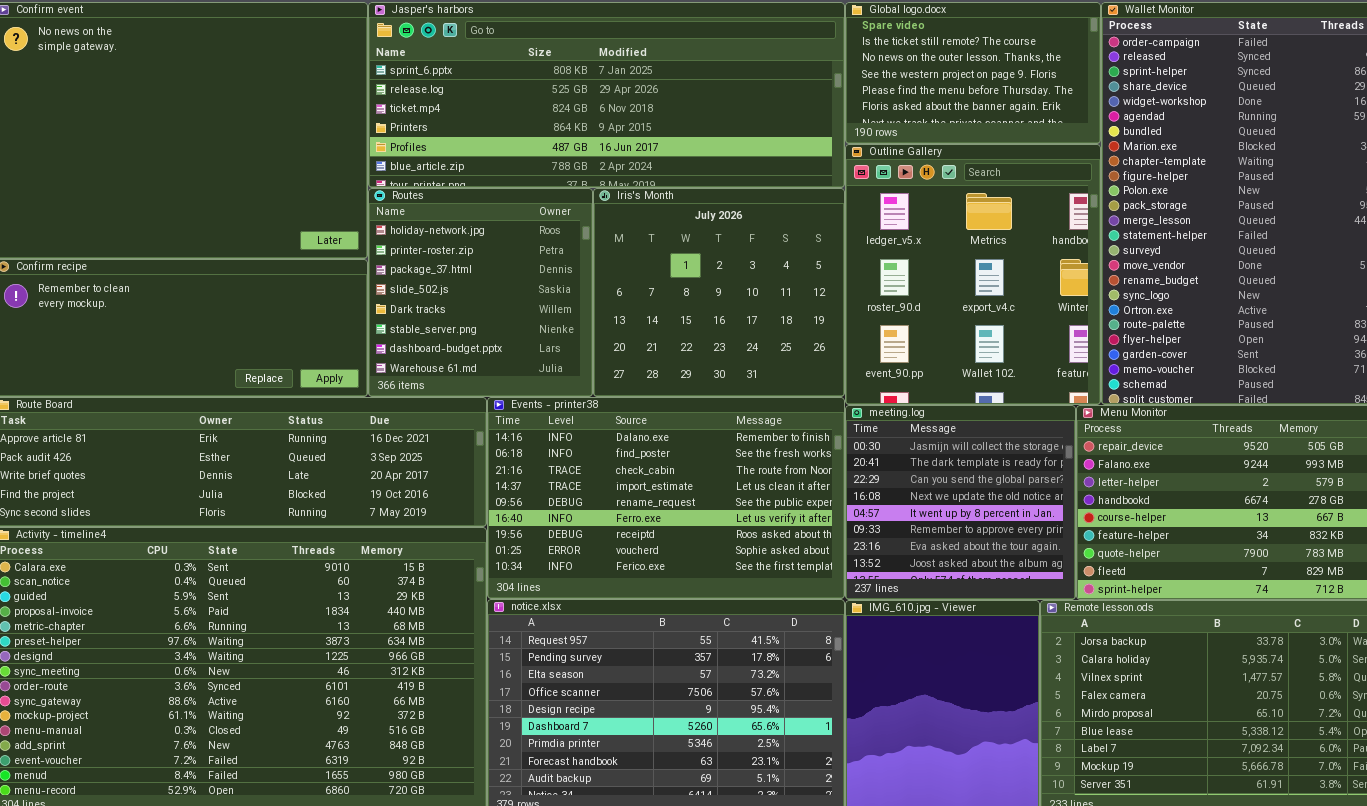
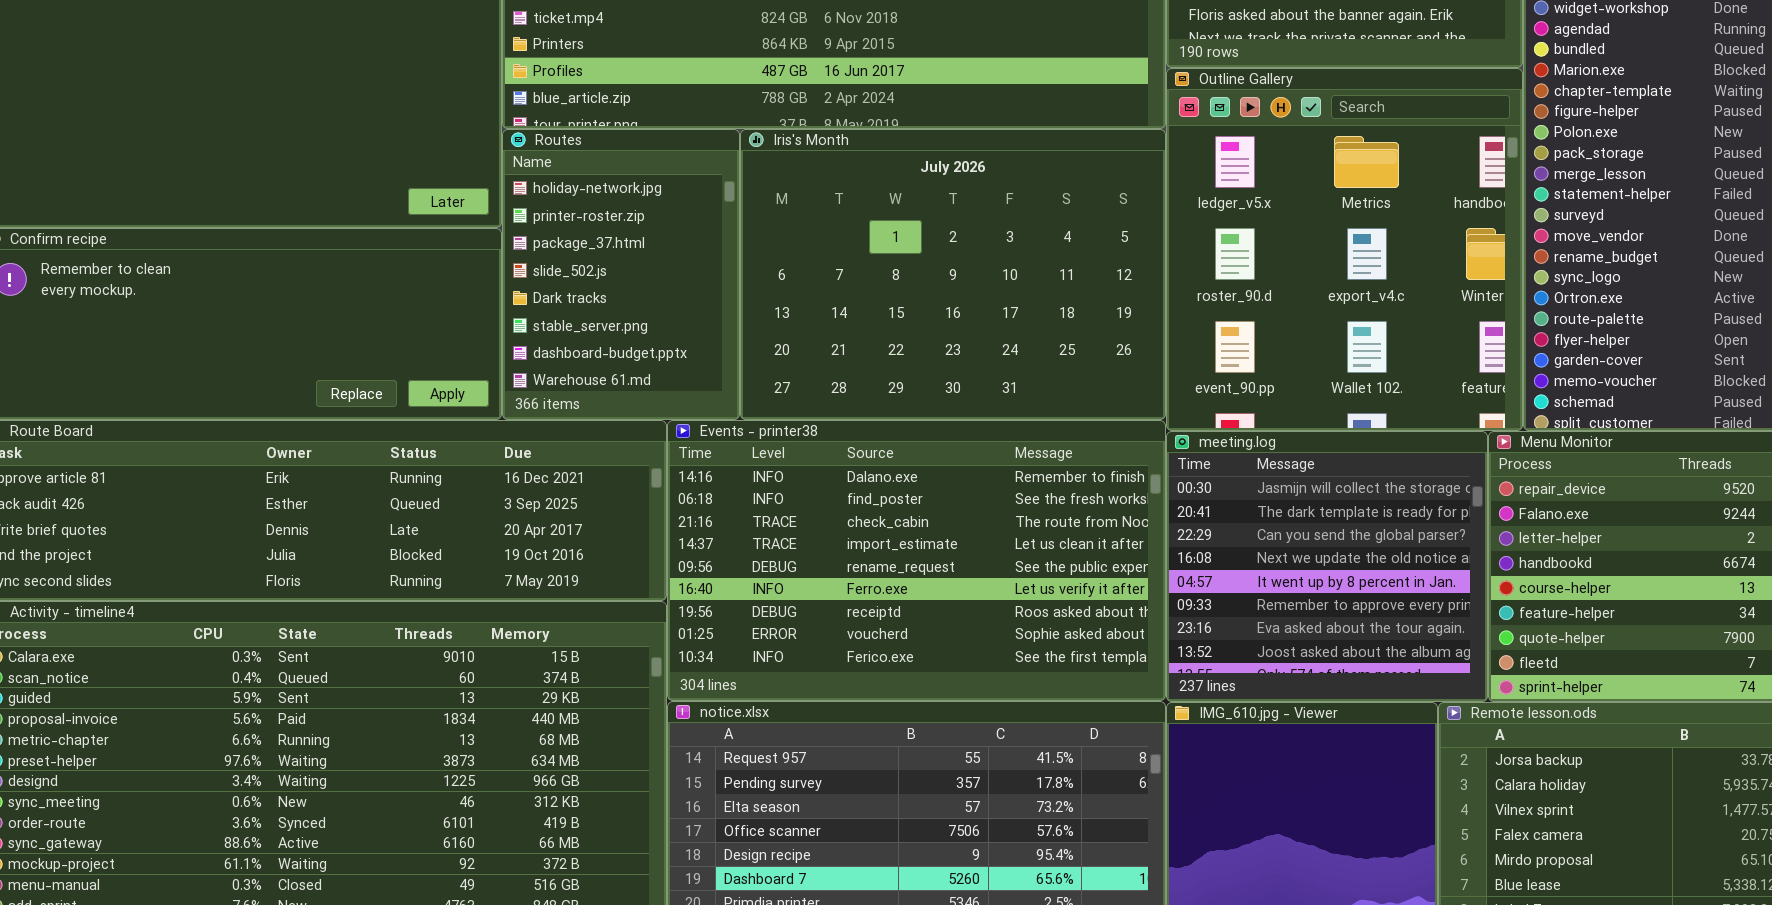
Routes: [368,188,593,397] -> [502,129,740,420], resized
Iris's Month: [593,188,845,397] -> [740,129,1166,420], resized

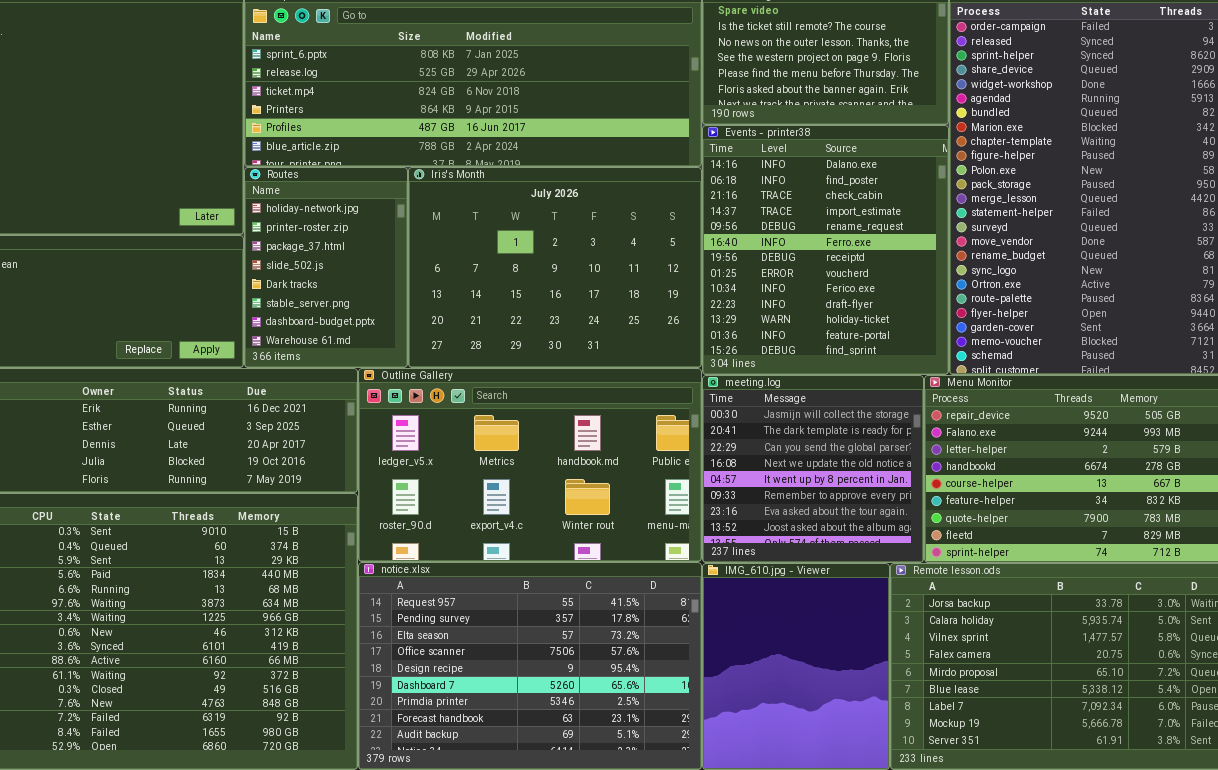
Outline Gallery: [1166,68,1523,431] -> [358,368,702,562], moved, resized
Events - printer38: [667,420,1166,701] -> [702,125,949,375], moved, resized

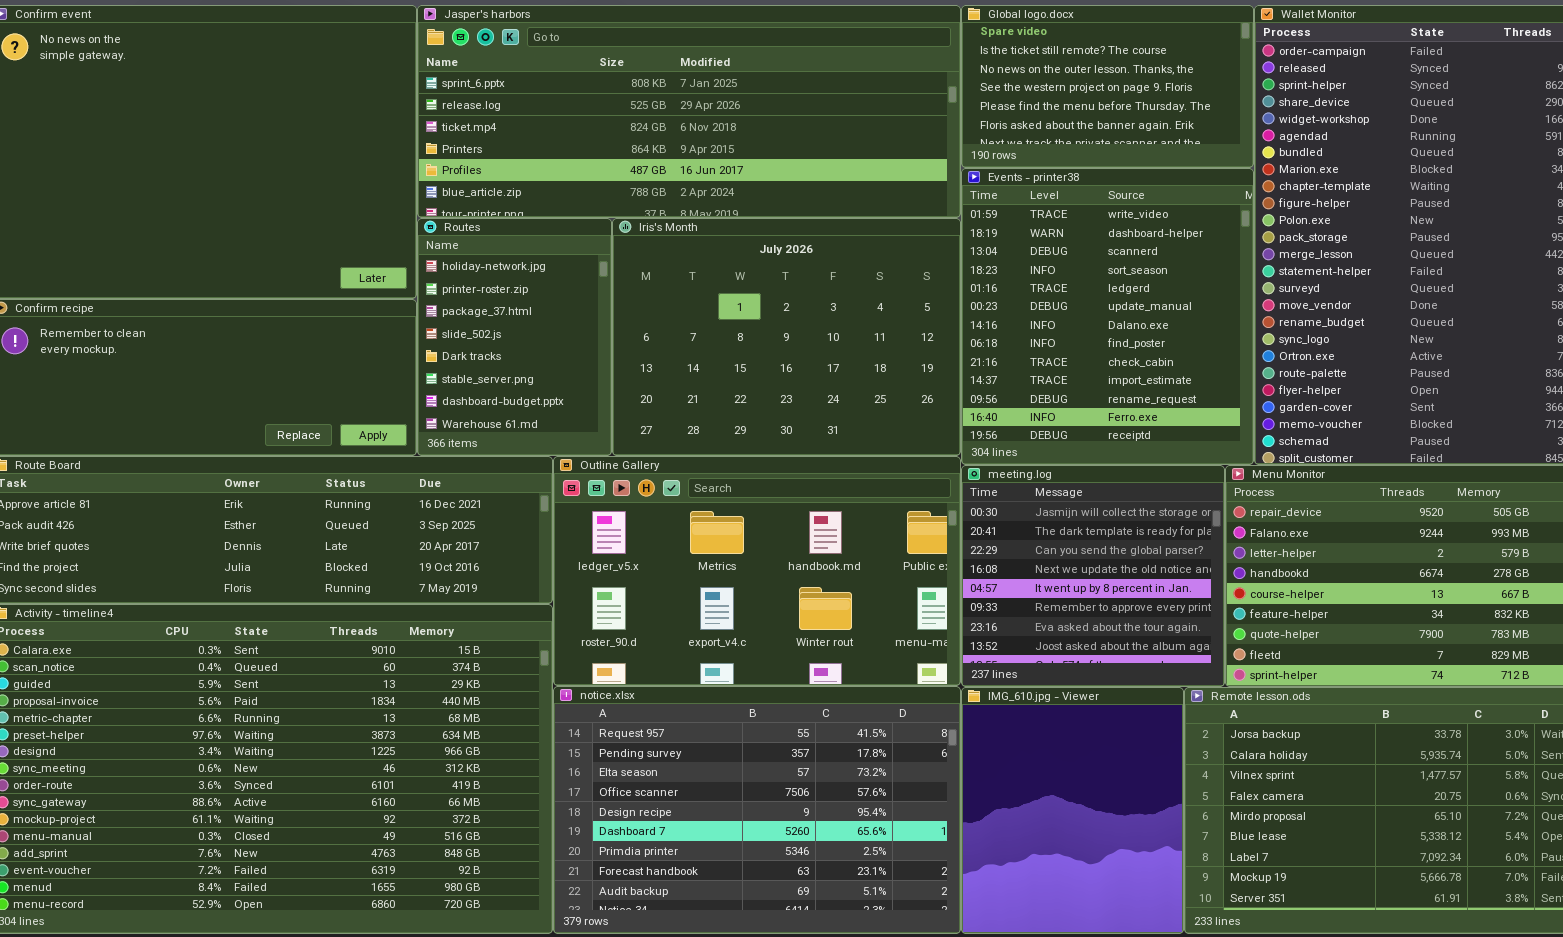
Events - printer38: [702,125,949,375] -> [961,168,1254,465], scrolled up 6 rows

